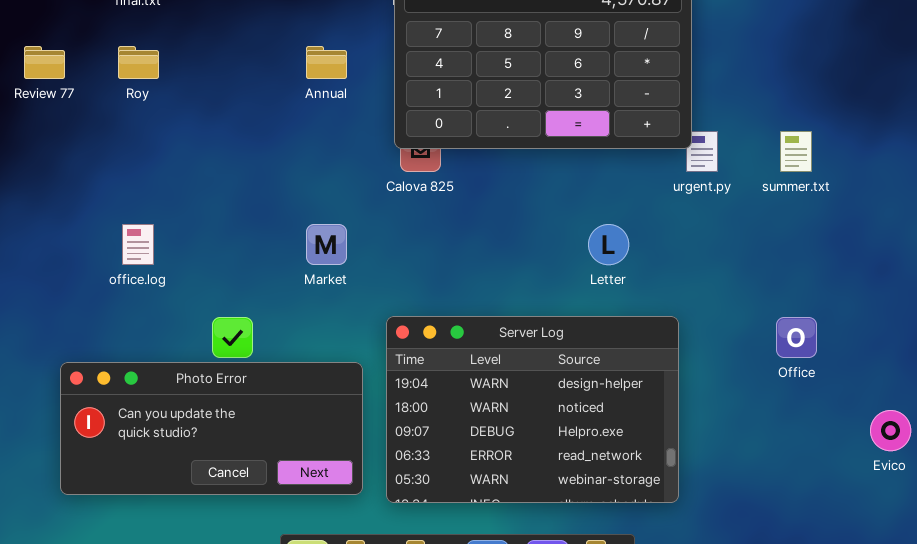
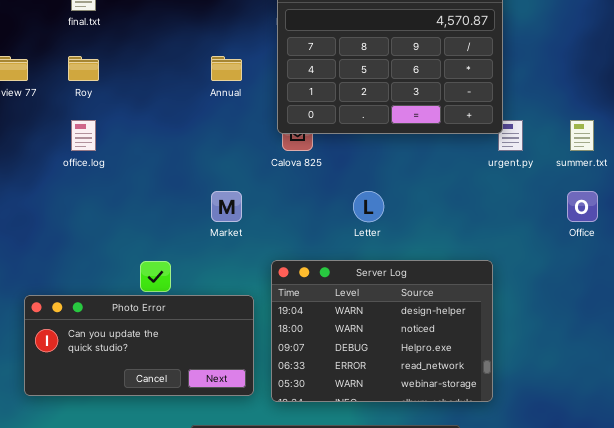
office.log: [122,224,154,265] -> [71,120,96,151], moved
Letter: [588,224,629,265] -> [353,191,384,222], moved
Office: [776,317,817,358] -> [567,191,598,222], moved

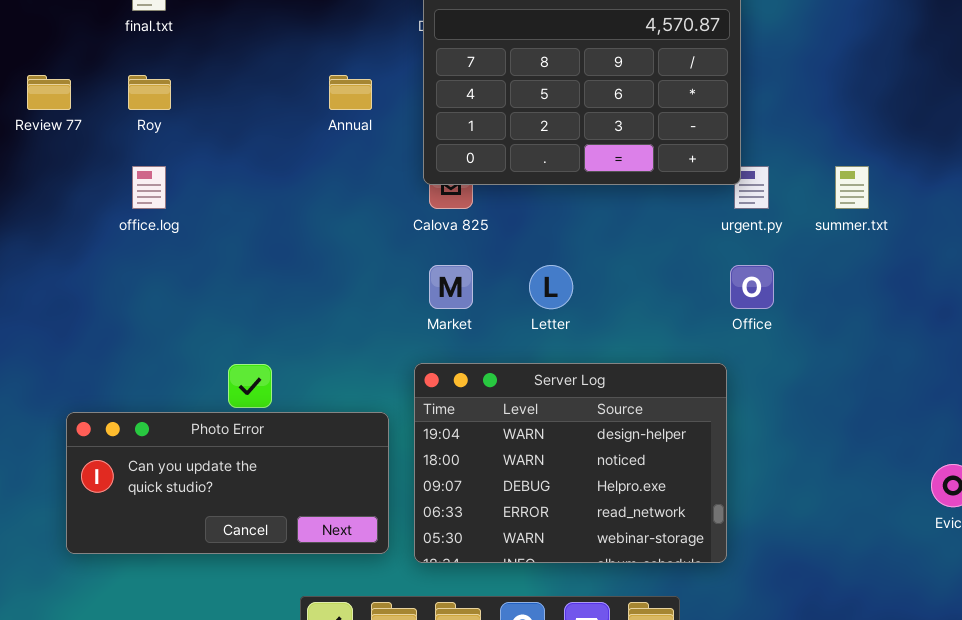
Market: [211,191,242,222] -> [429,265,473,309], moved
Office: [567,191,598,222] -> [730,265,774,309], moved

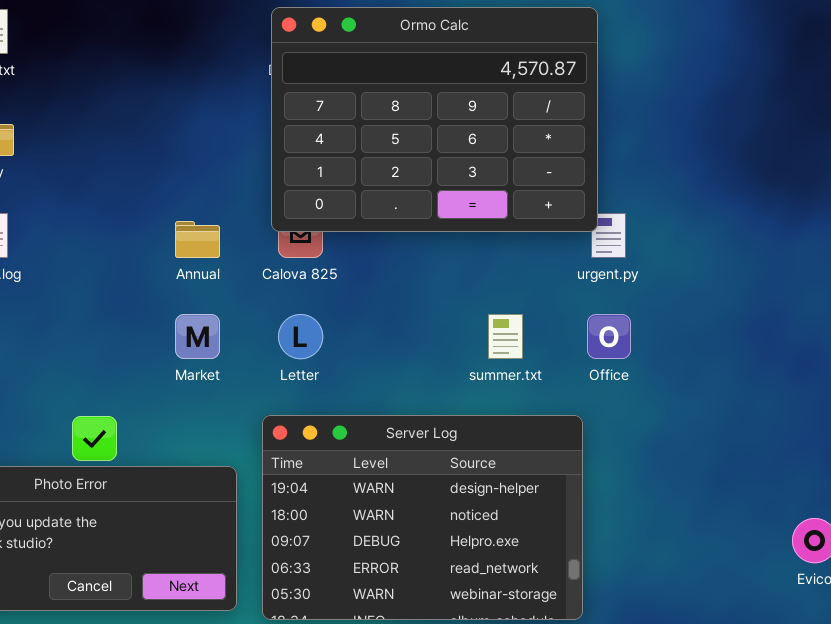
Annual: [329,75,372,110] -> [175,221,220,258], moved
summer.txt: [835,166,869,209] -> [488,314,523,359], moved
Market: [429,265,473,309] -> [175,314,220,359], moved
Letter: [529,265,573,309] -> [278,314,323,359], moved

